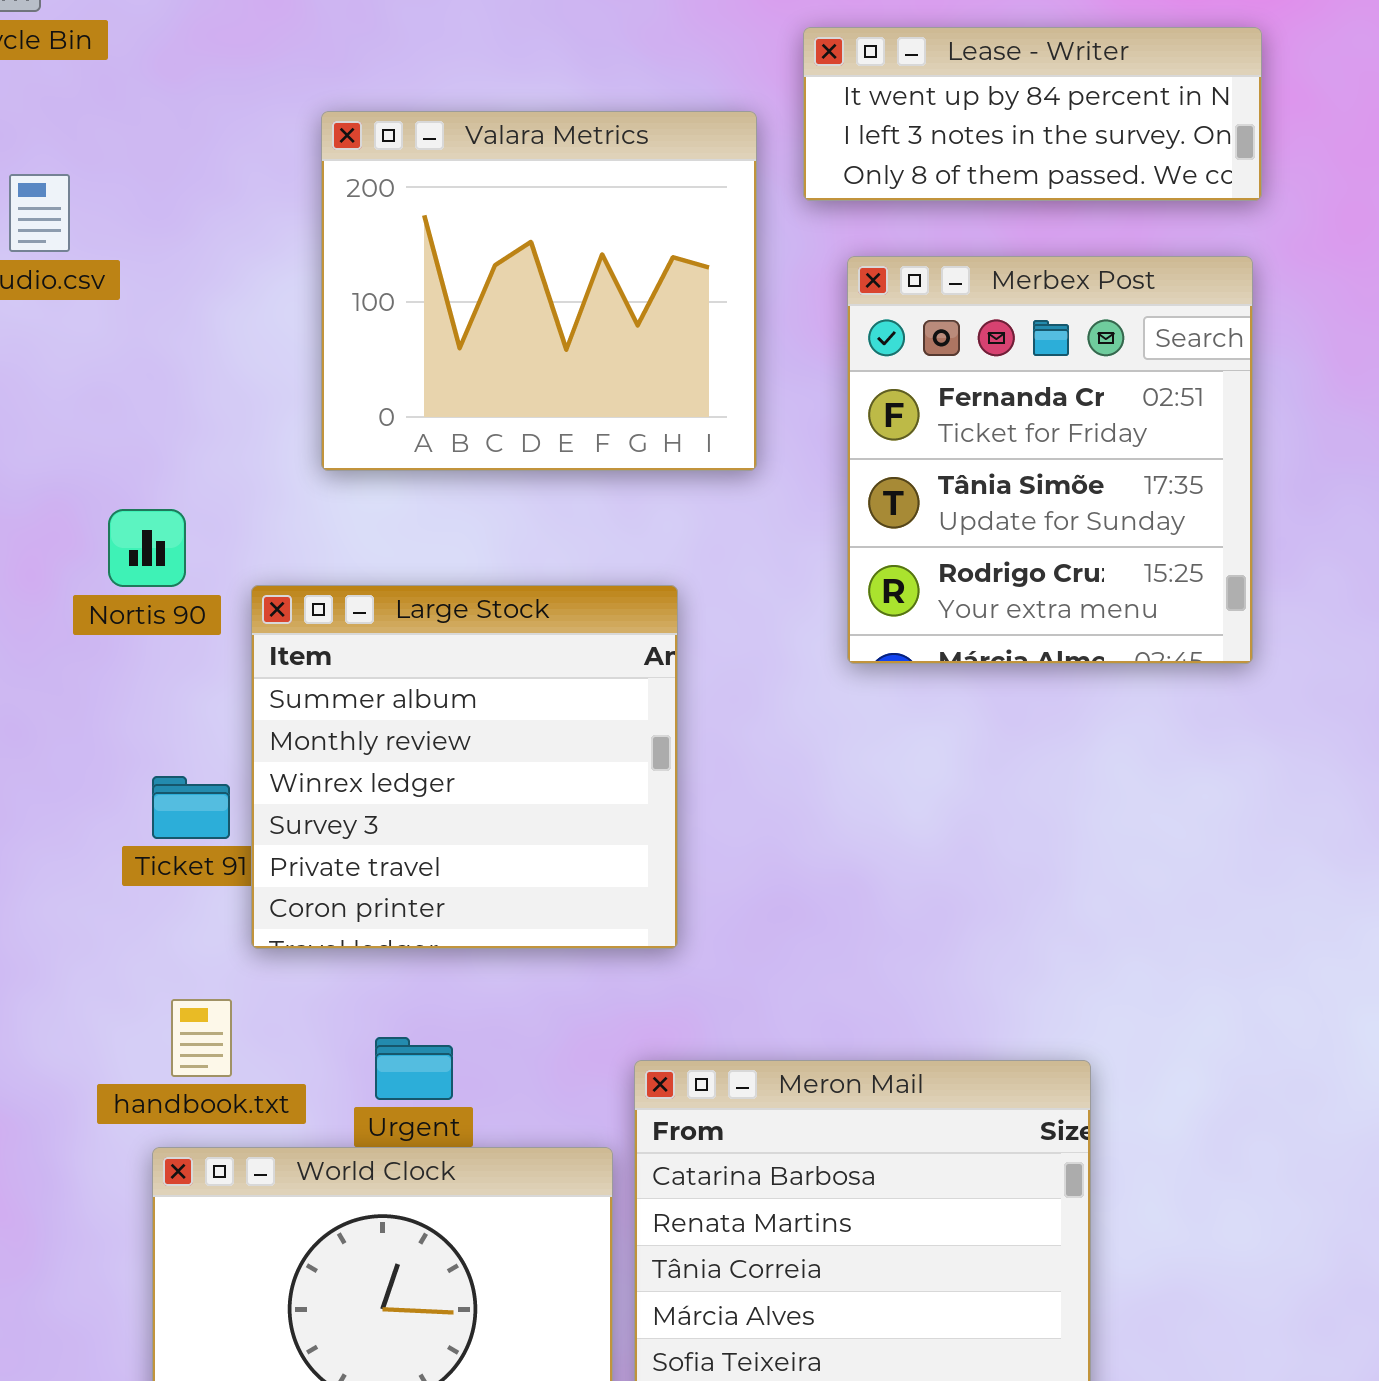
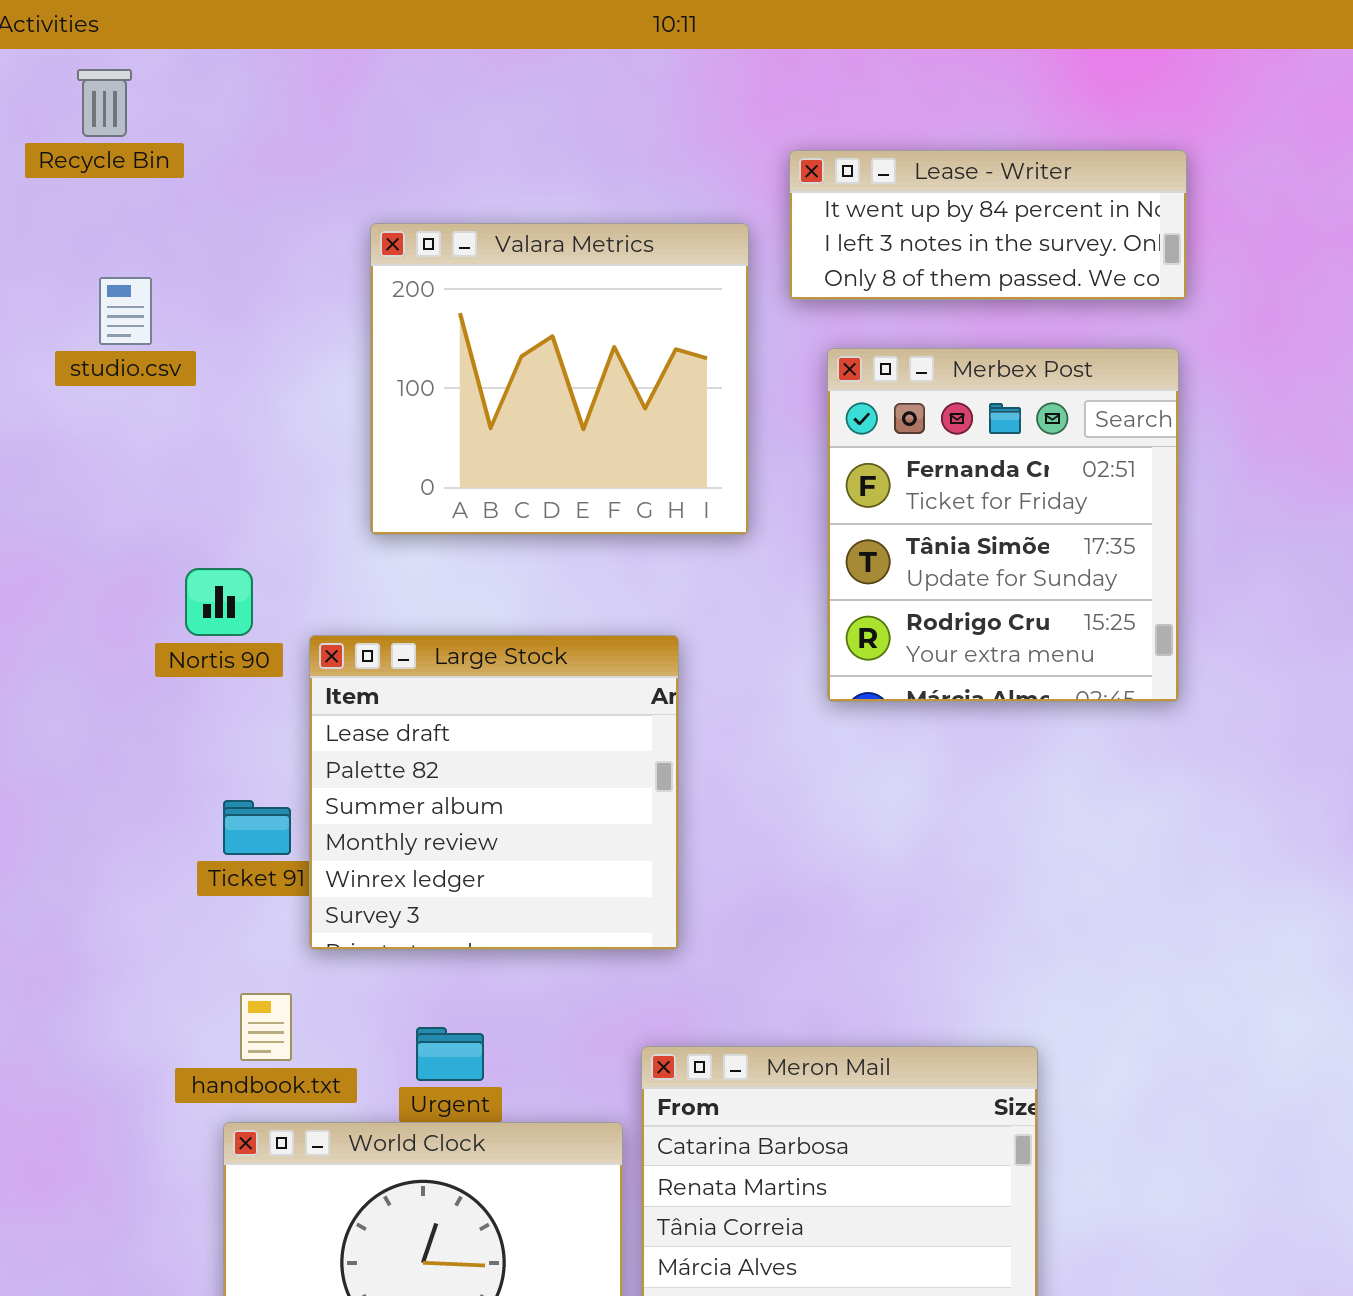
Large Stock: [251,585,678,949] -> [309,635,679,950], scrolled up 2 rows

